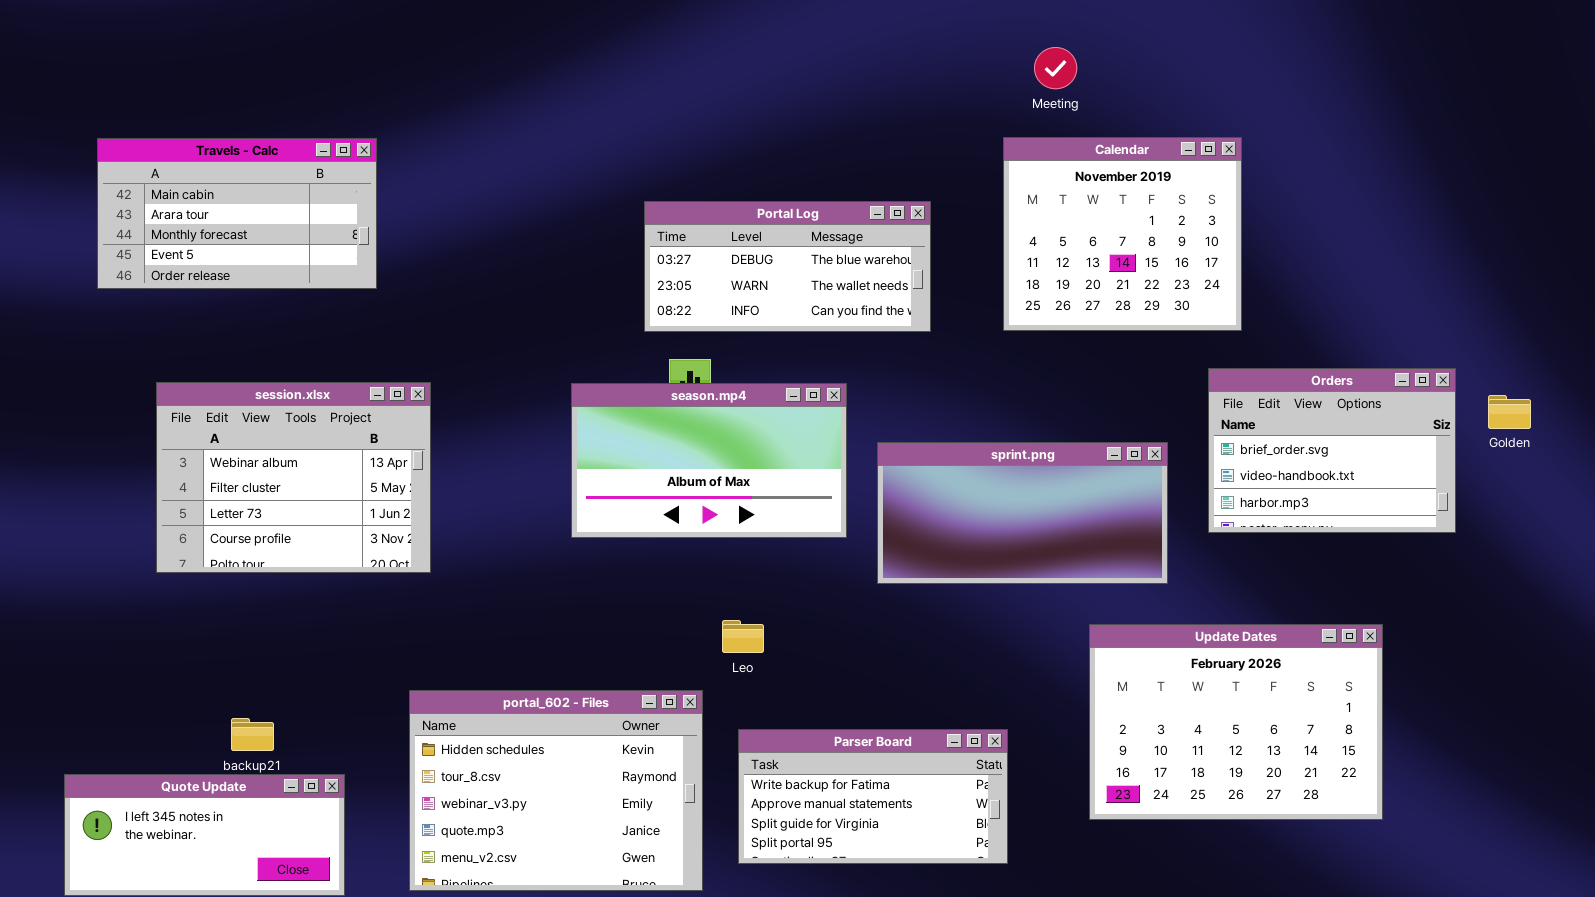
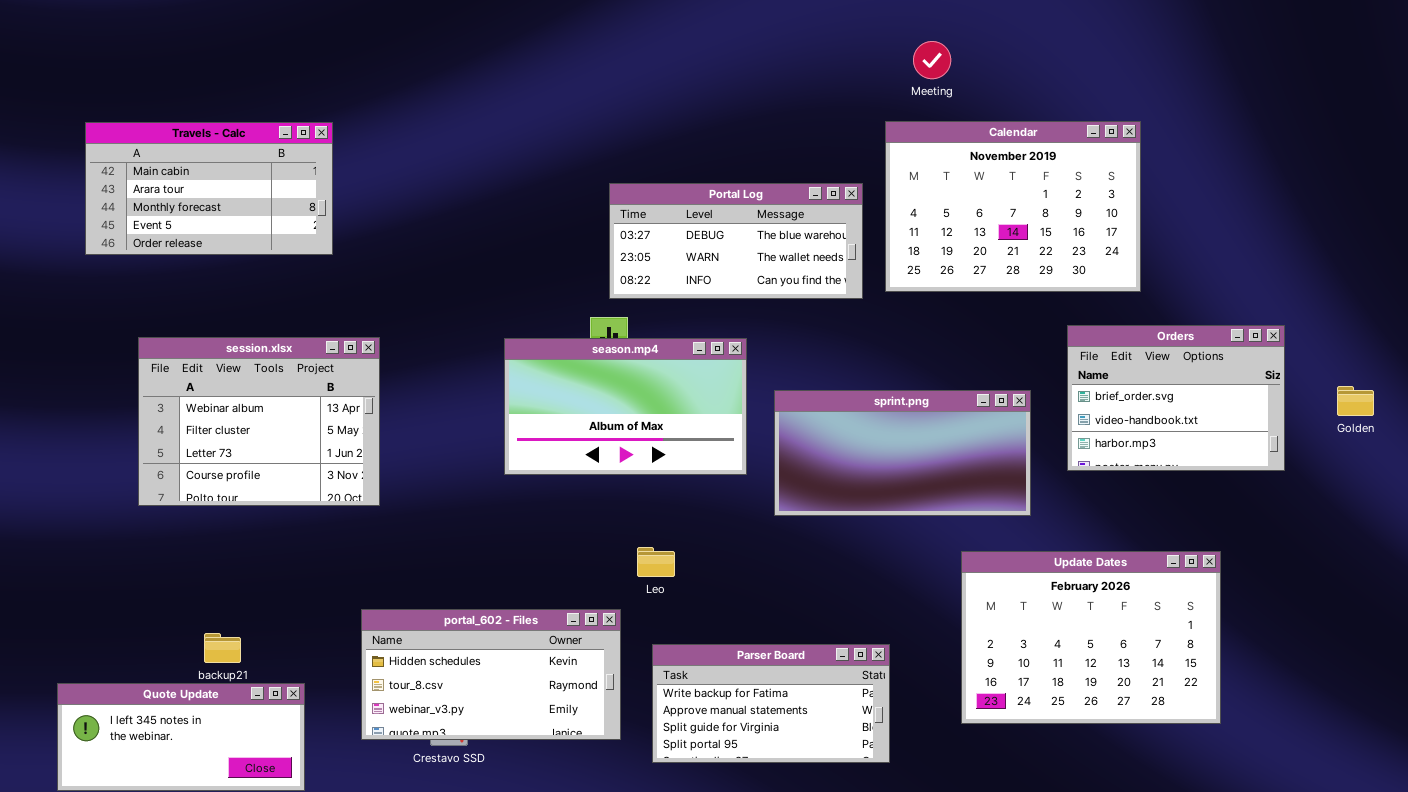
Calendar: [1003,137,1242,331] -> [885,121,1141,292], resized
Portal Log: [644,201,931,332] -> [609,183,863,299], moved
Golden: [1488,395,1531,429] -> [1337,386,1374,416], moved
portal_602 - Files: [409,690,703,891] -> [361,609,621,740], resized

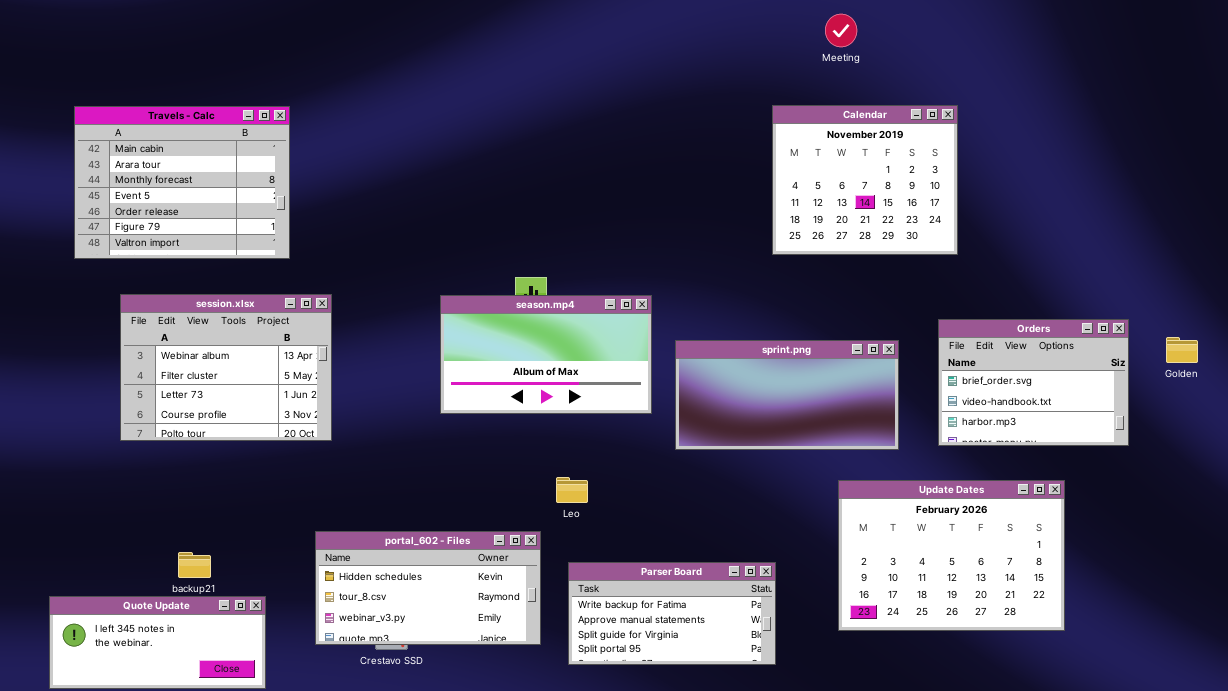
Meeting: [913,41,951,79] -> [825,14,857,47], moved
Calendar: [885,121,1141,292] -> [772,105,958,255], resized
Travels - Calc: [85,122,333,255] -> [74,106,290,259], resized
Portal Log: [609,183,863,299] -> none, closed
Orders: [1067,325,1285,471] -> [938,319,1129,446], moved

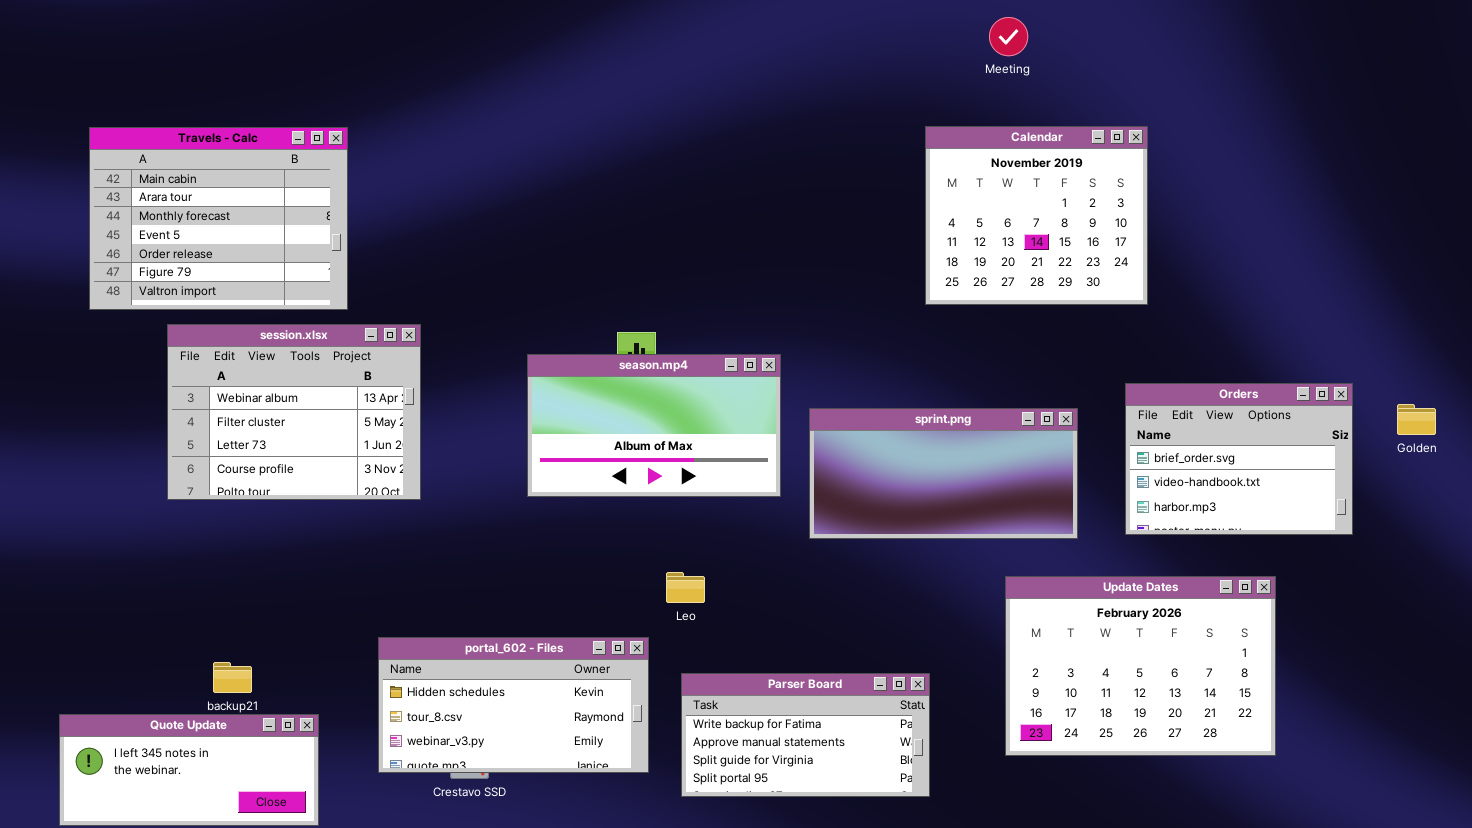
session.xlsx: [120,294,332,441] -> [167,324,421,500], moved

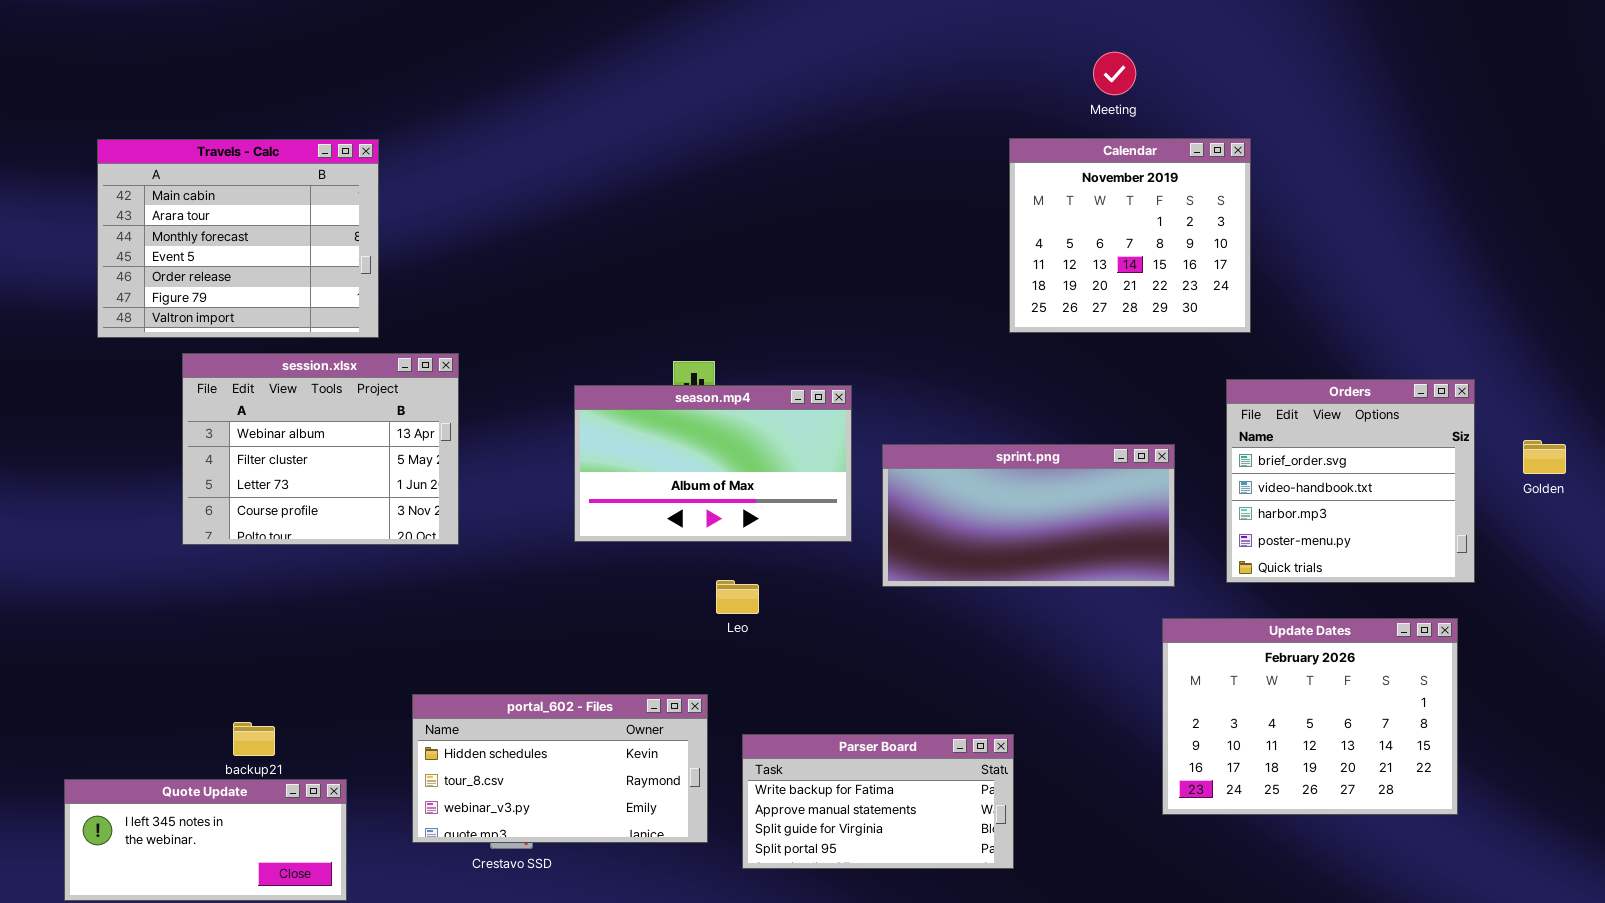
Meeting: [989,17,1028,56] -> [1093,52,1136,95], moved
Orders: [1125,383,1353,535] -> [1226,379,1475,583], resized
Leo: [666,572,705,603] -> [716,580,759,614], moved
Update Dates: [1005,576,1276,756] -> [1162,618,1458,815], moved

